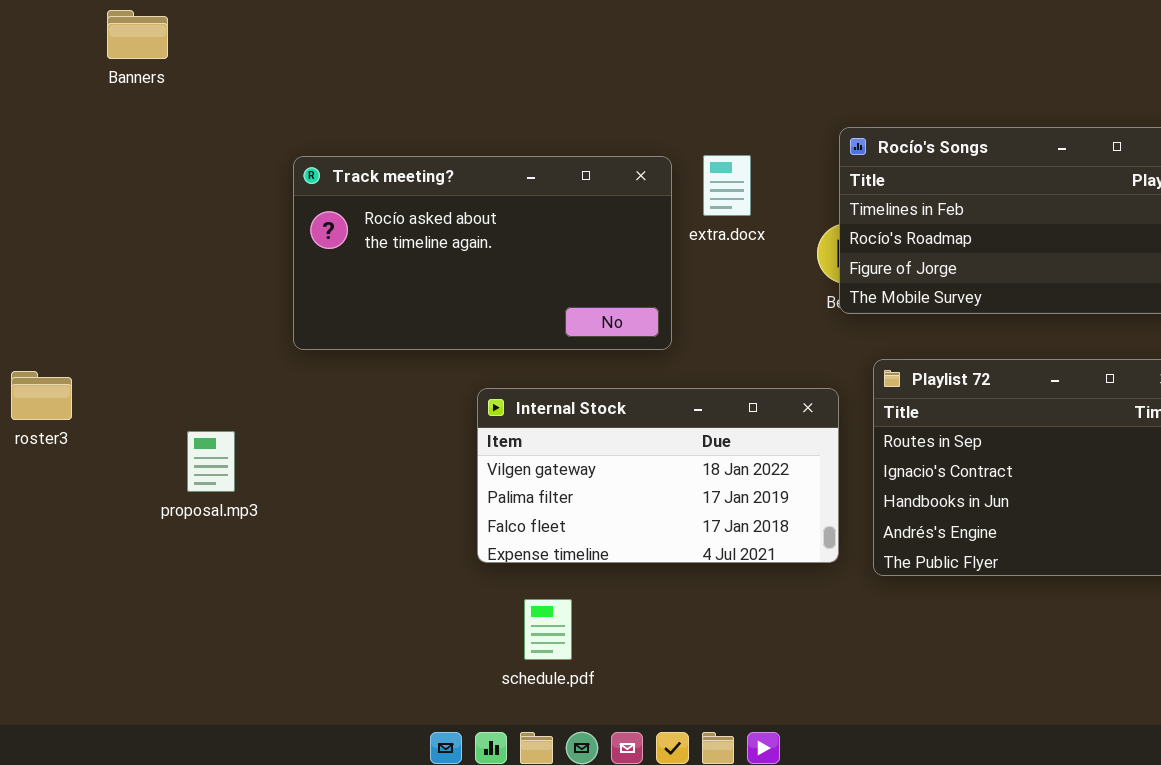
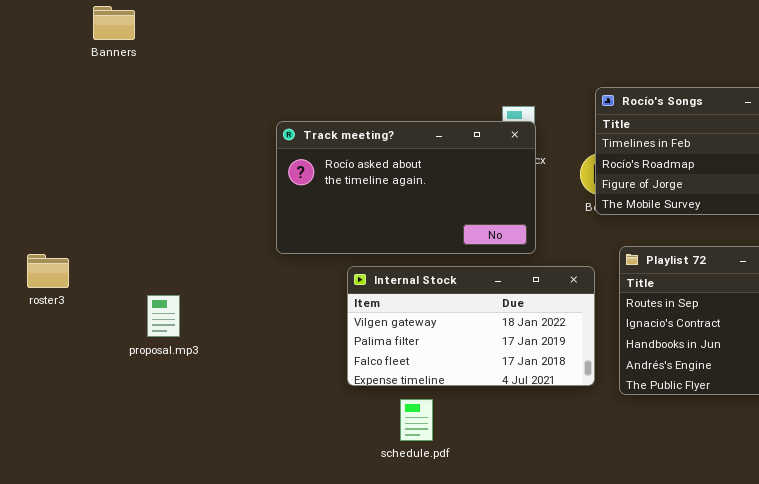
Track meeting?: [293,156,672,350] -> [276,121,536,254], moved
schedule.pdf: [524,599,572,660] -> [400,399,433,441], moved

